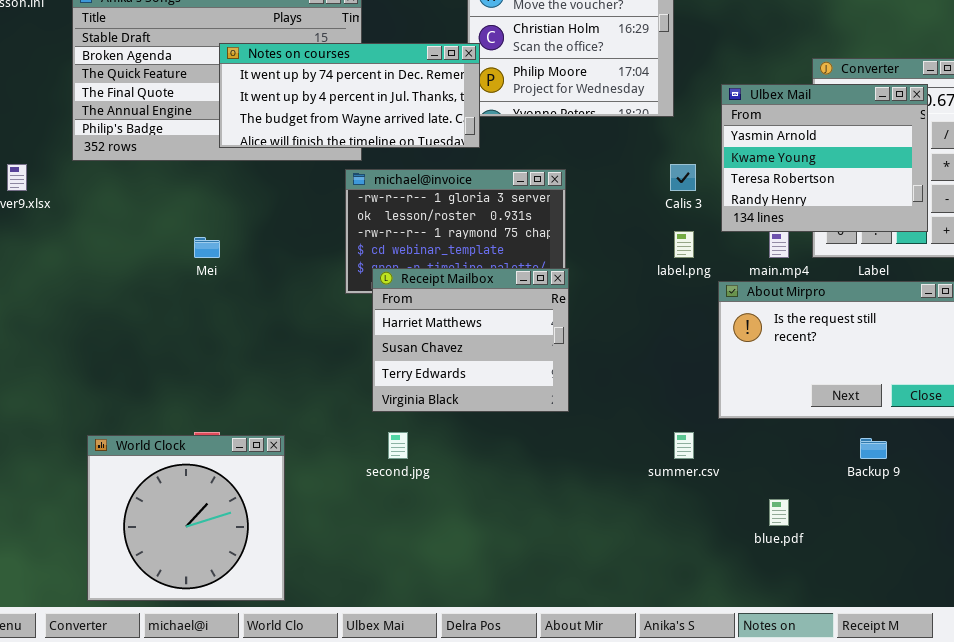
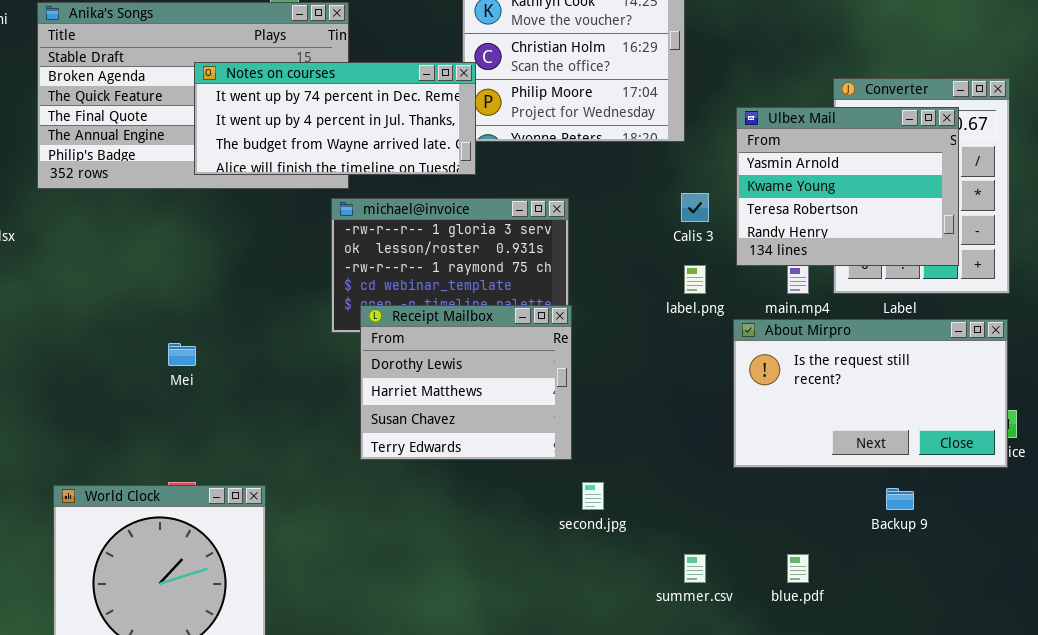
Mei: [194,237,220,258] -> [168,343,196,366], moved
Receipt Mailbox: [372,268,569,412] -> [360,305,572,460], scrolled up 1 row
second.jpg: [388,432,408,459] -> [582,482,604,510], moved
summer.csv: [674,432,694,459] -> [684,554,706,583], moved

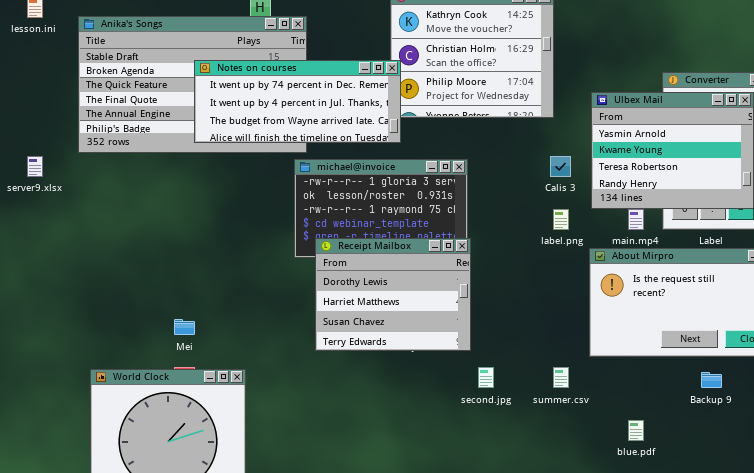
Mei: [168,343,196,366] -> [174,319,195,335], moved
summer.csv: [684,554,706,583] -> [553,367,569,388], moved

